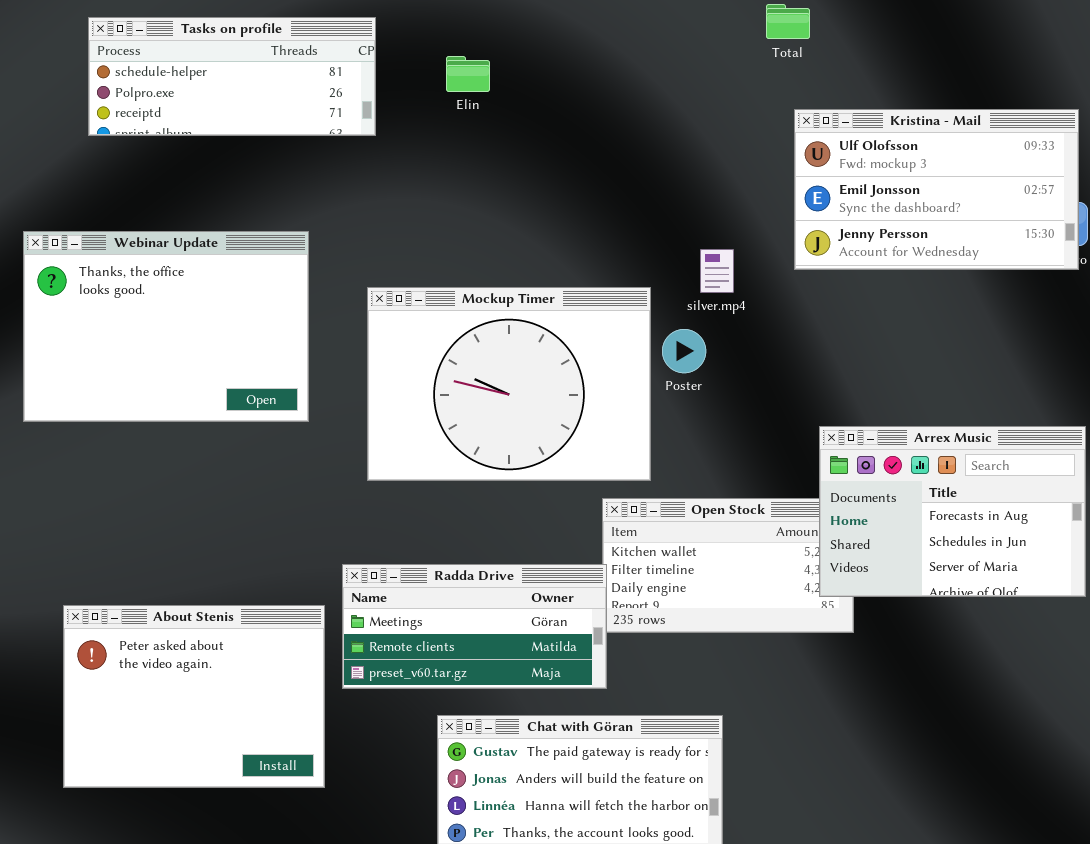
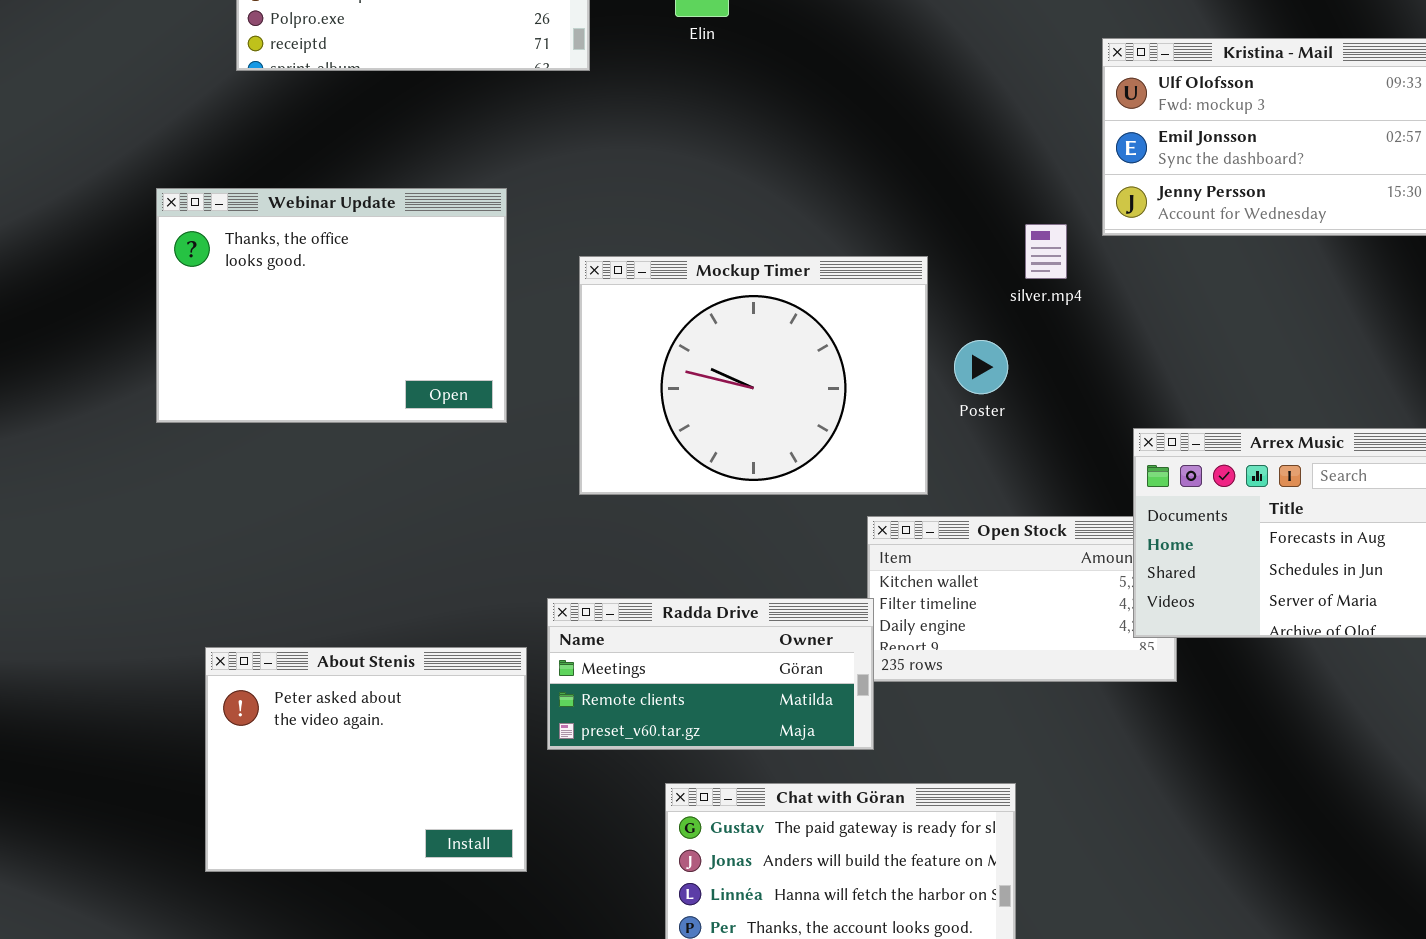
silver.mp4: [700,249,734,293] -> [1025,224,1067,279], moved
Poster: [662,329,706,373] -> [954,340,1008,394], moved

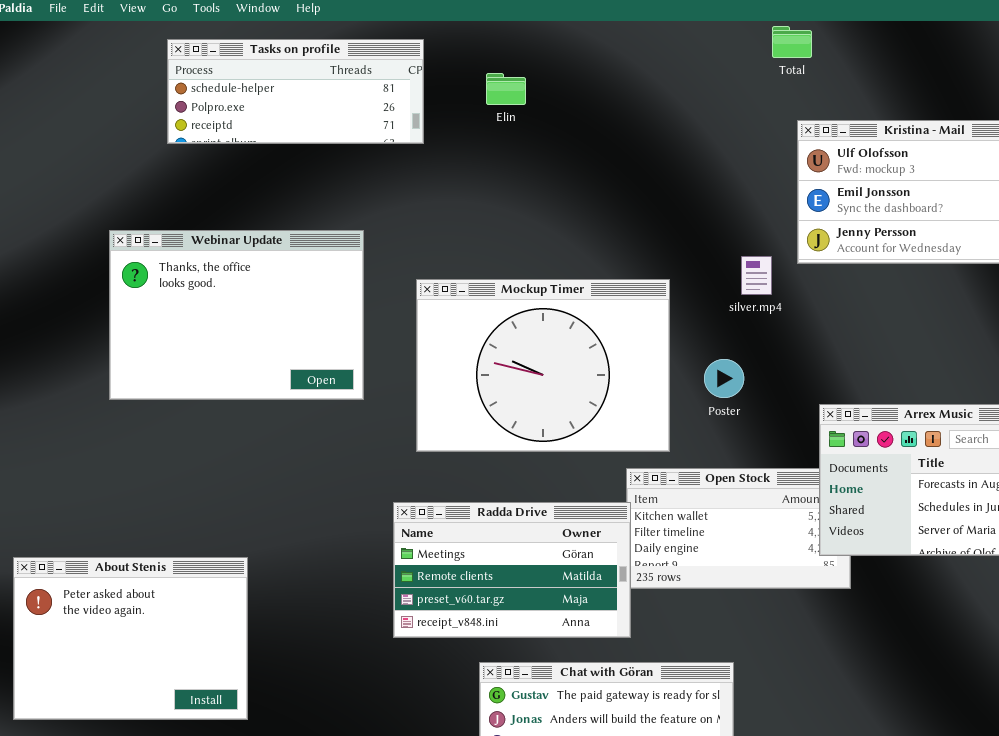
Poster: [954,340,1008,394] -> [704,359,744,398], moved
Radda Drive: [547,598,874,750] -> [393,502,631,638], resized
About Stenis: [205,647,527,872] -> [13,557,248,720], moved

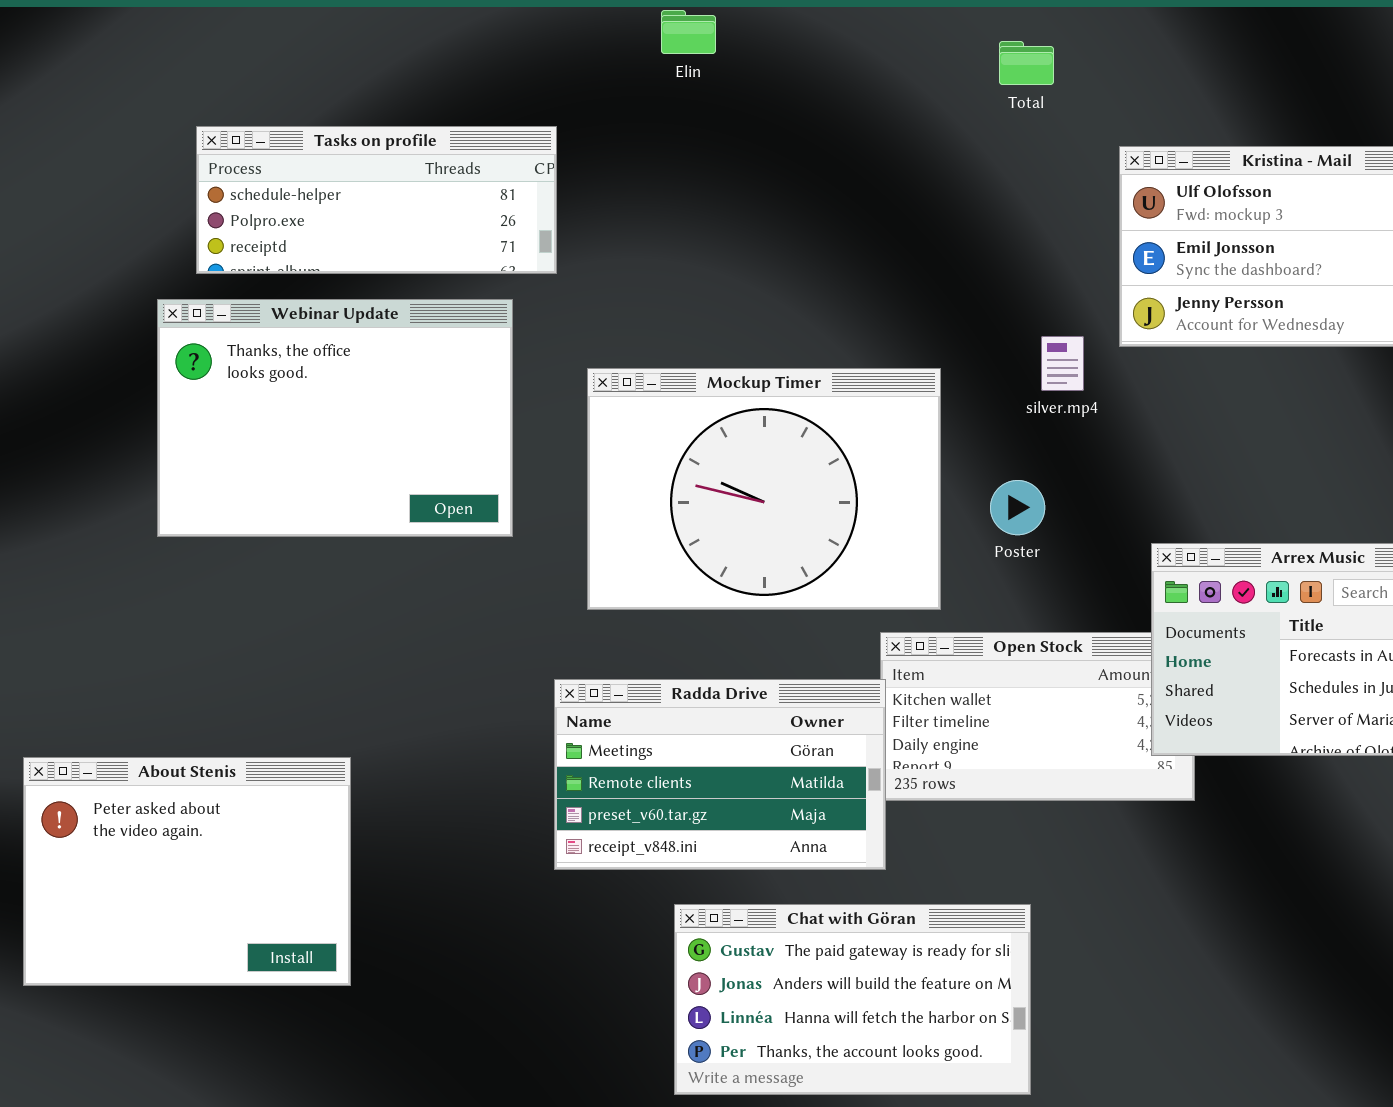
Total: [772,26,812,58] -> [999,41,1054,85], moved
Tasks on profile: [167,39,424,144] -> [196,126,557,274], moved
Elin: [486,73,526,105] -> [661,10,716,54], moved

